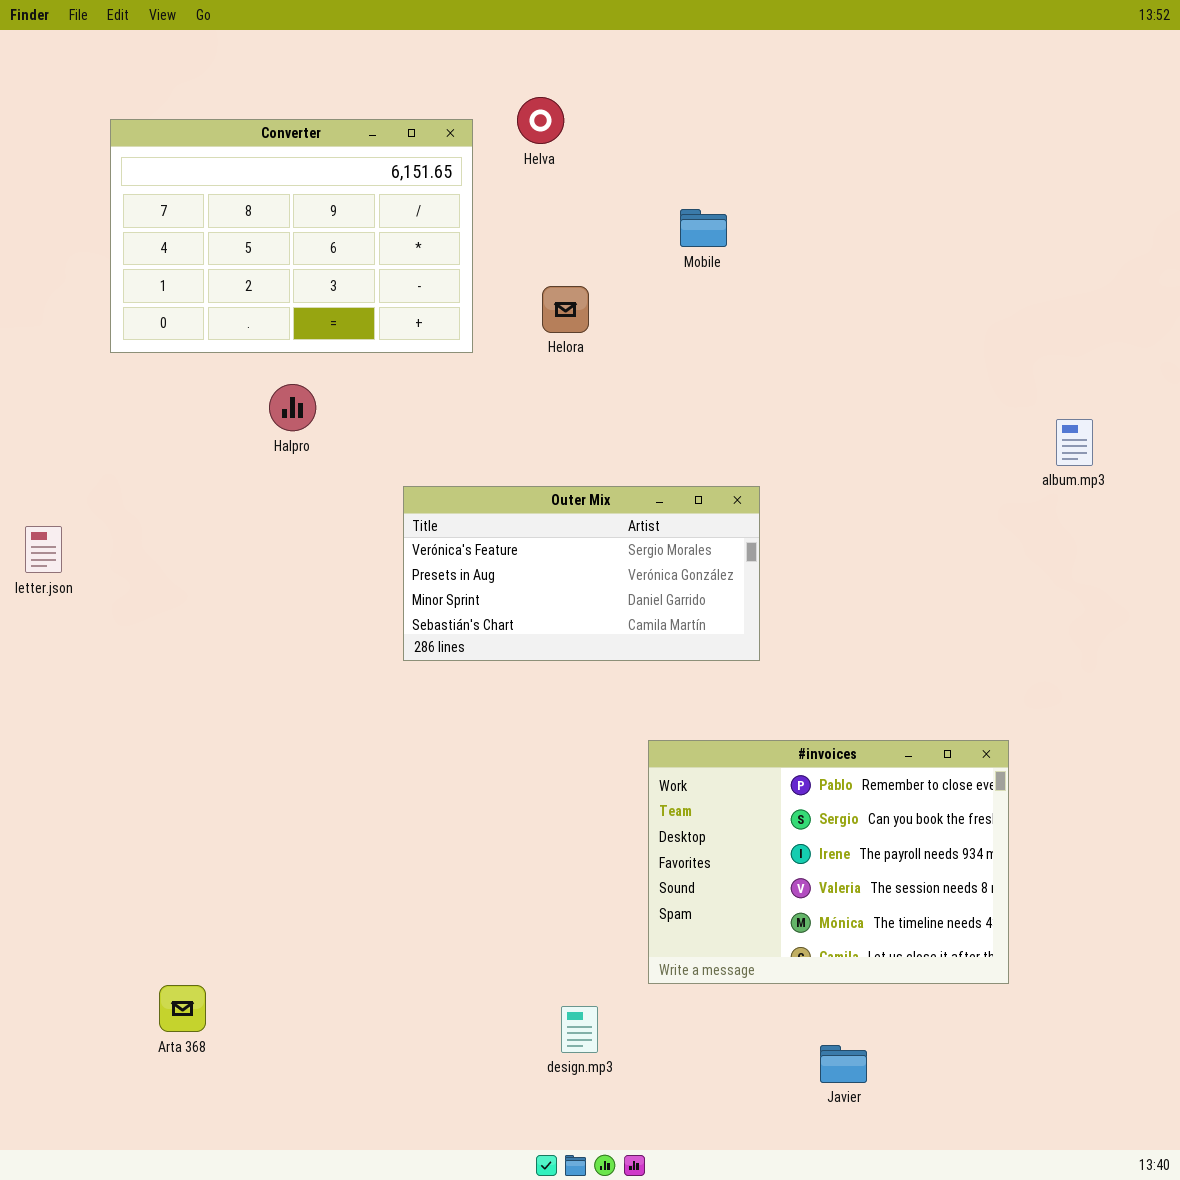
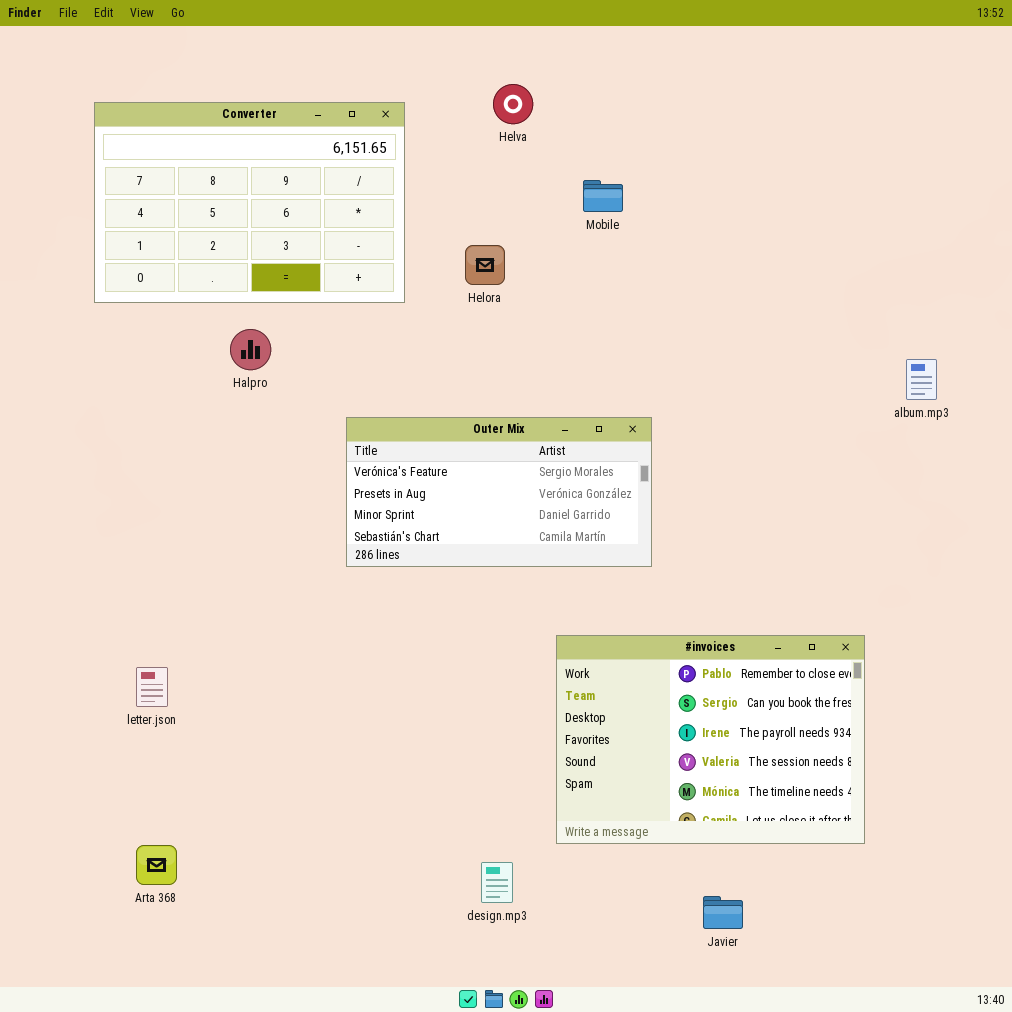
Helva: [517,97,564,144] -> [493,84,533,124], moved
letter.json: [25,526,62,573] -> [136,667,168,707], moved

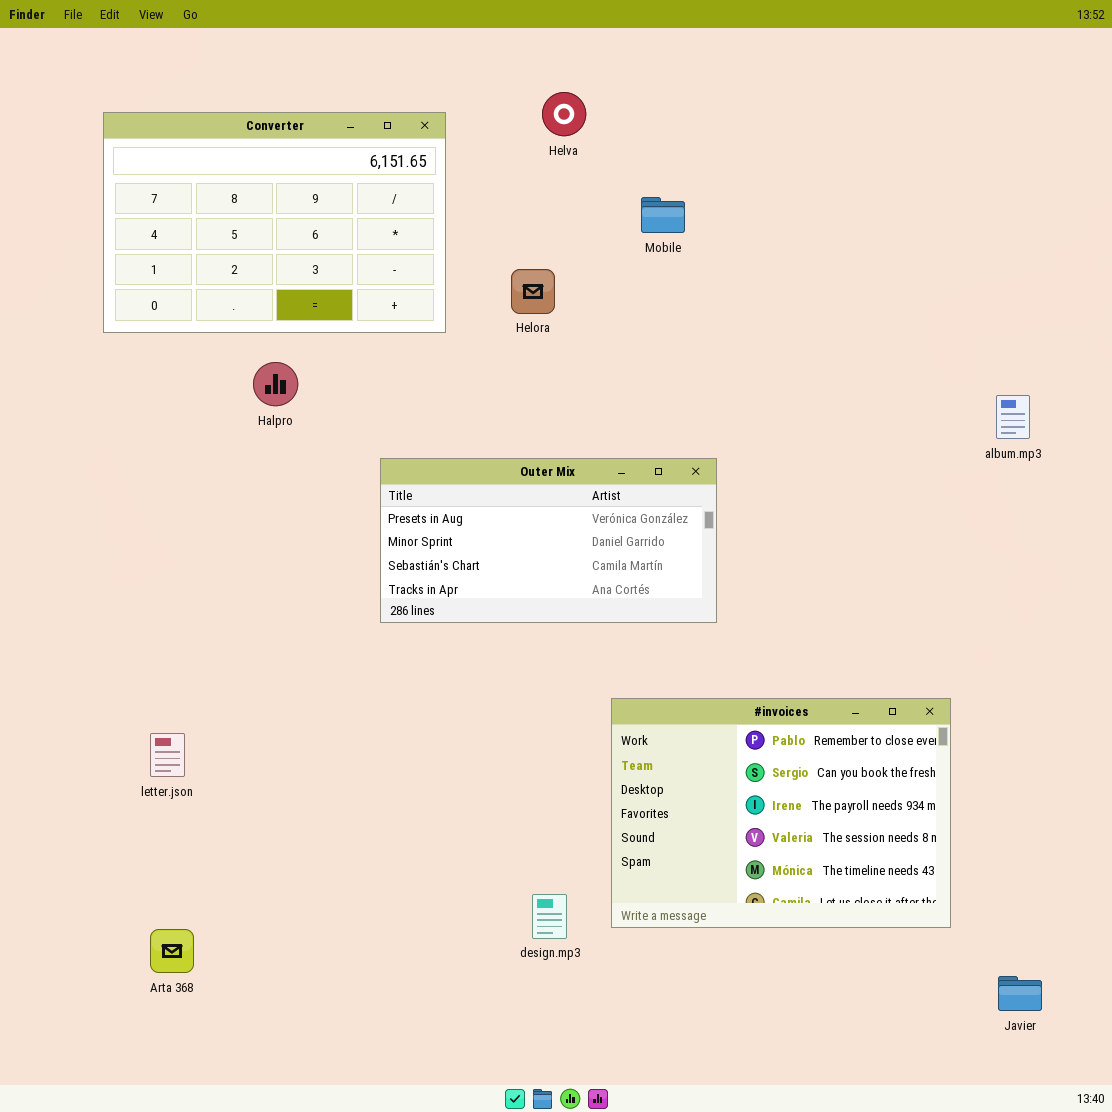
Outer Mix: [346,417,652,567] -> [380,458,717,623], scrolled down 1 row
design.mp3: [481,862,513,903] -> [532,894,567,939], moved
Javier: [703,896,743,929] -> [998,976,1042,1011], moved

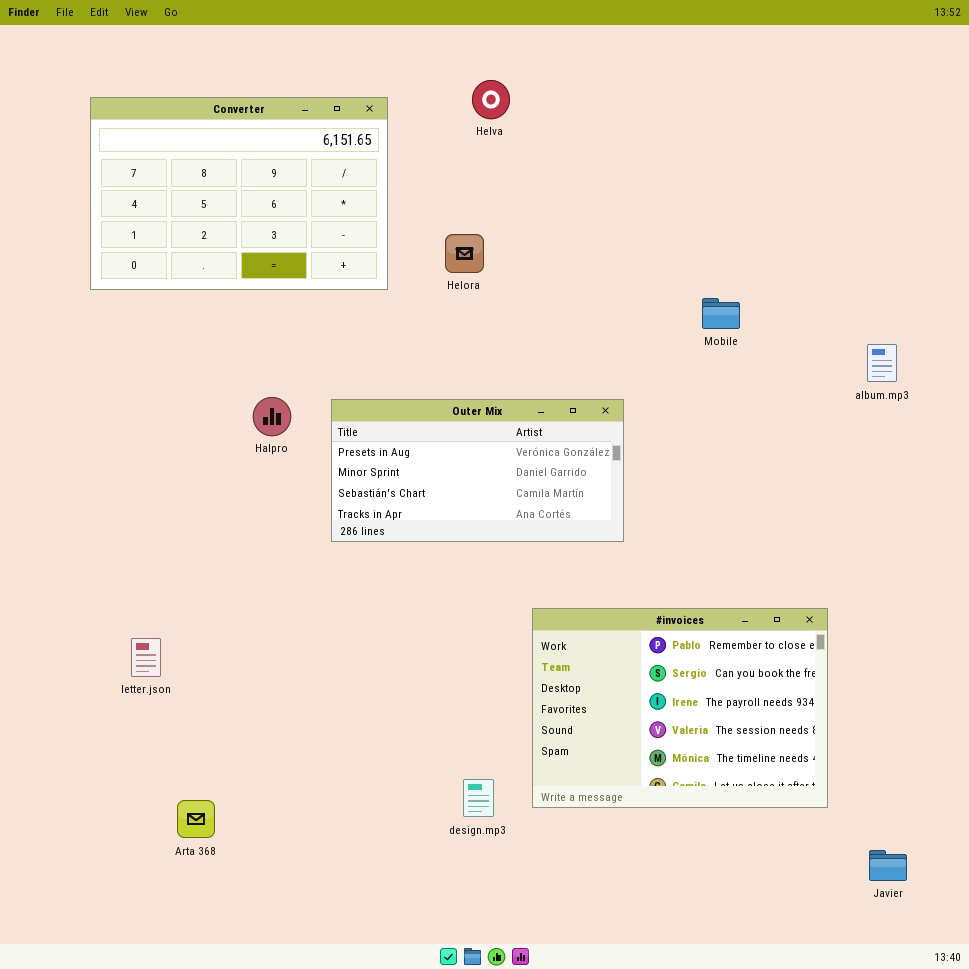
Mobile: [641,197,685,233] -> [702,298,740,329], moved
Halpro: [253,362,298,406] -> [253,397,291,436], moved
Arta 368: [150,929,194,973] -> [177,800,215,838], moved

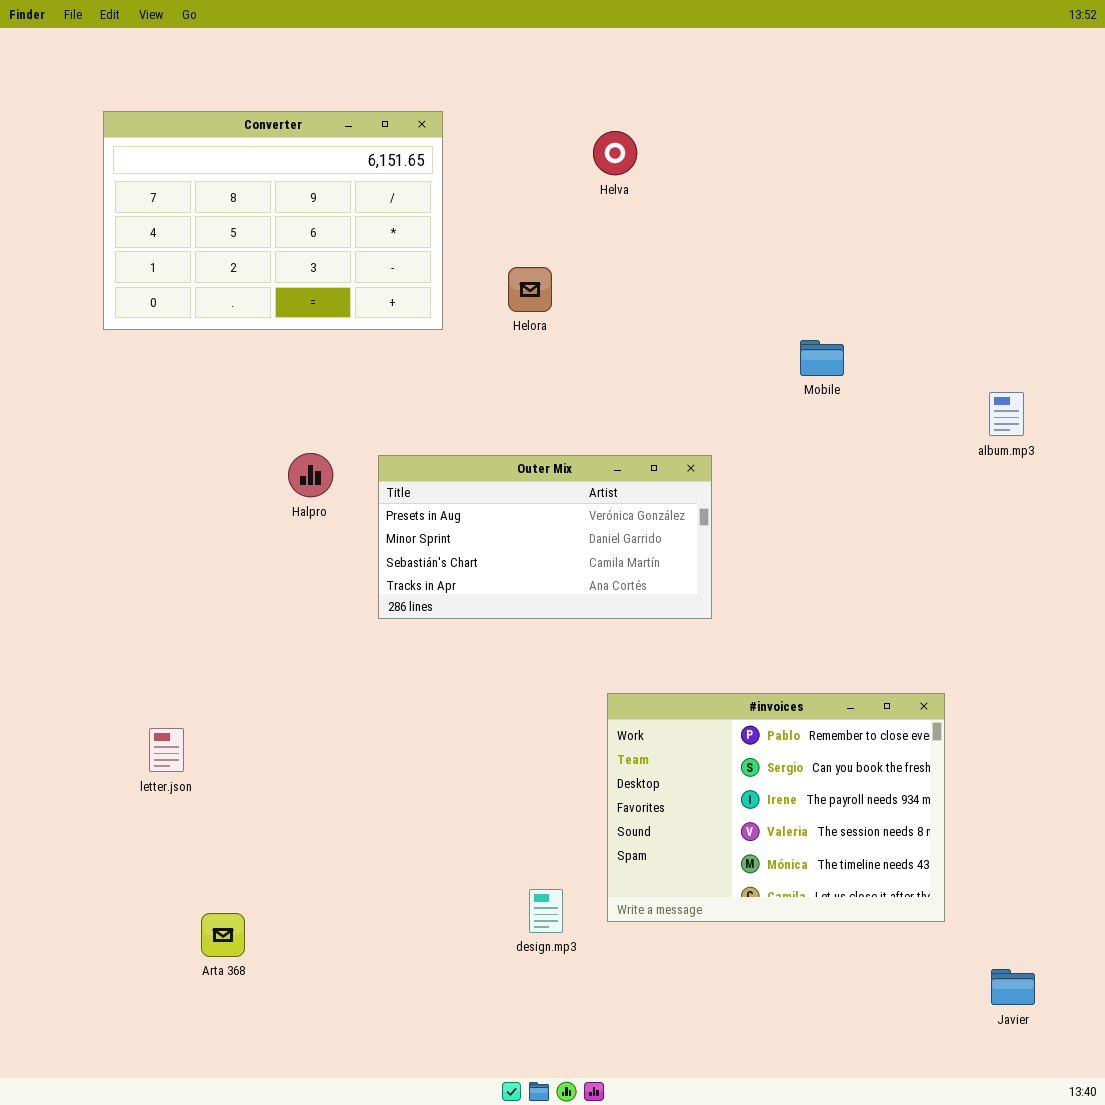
Helva: [472,80,510,119] -> [593,131,637,175], moved

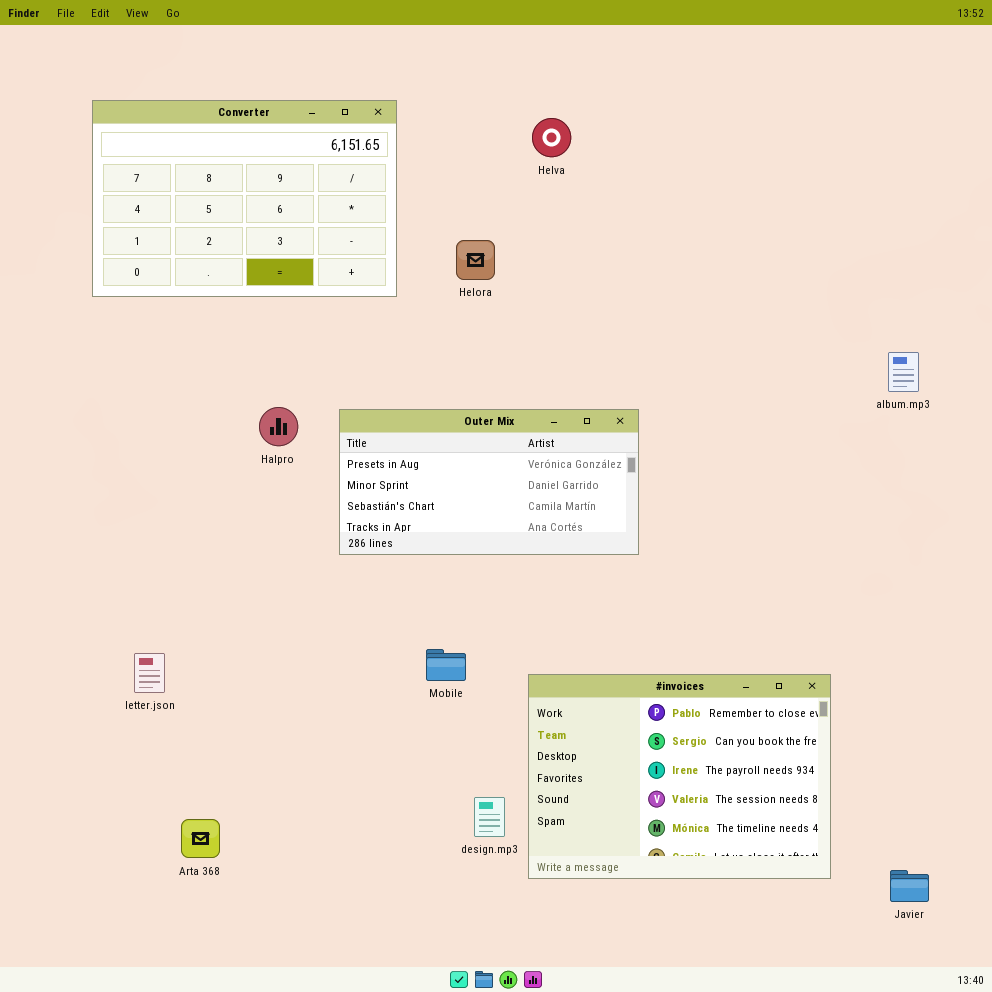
Mobile: [800,340,844,376] -> [426,649,466,681], moved
#invoices: [607,693,945,922] -> [528,674,831,879], moved

